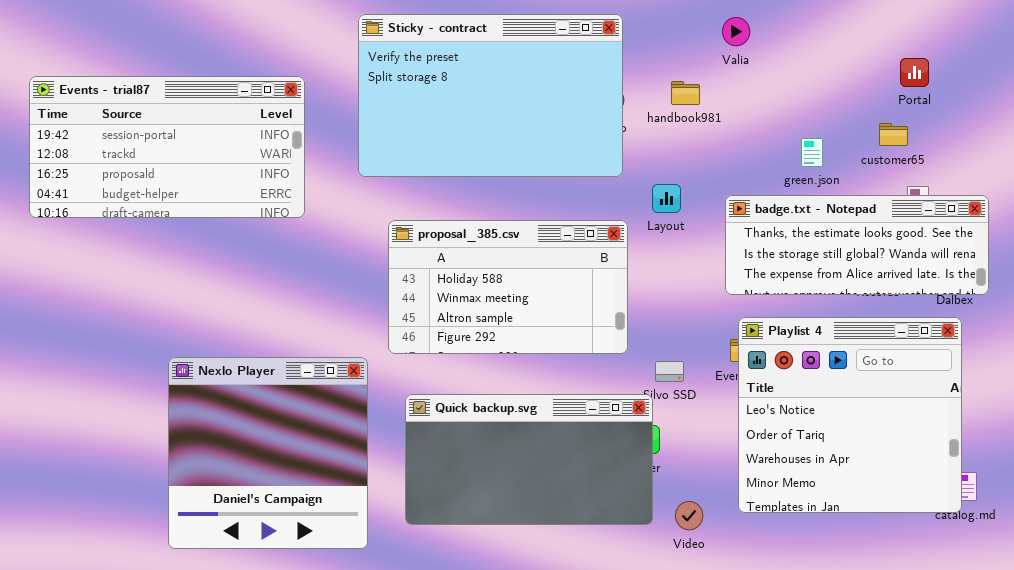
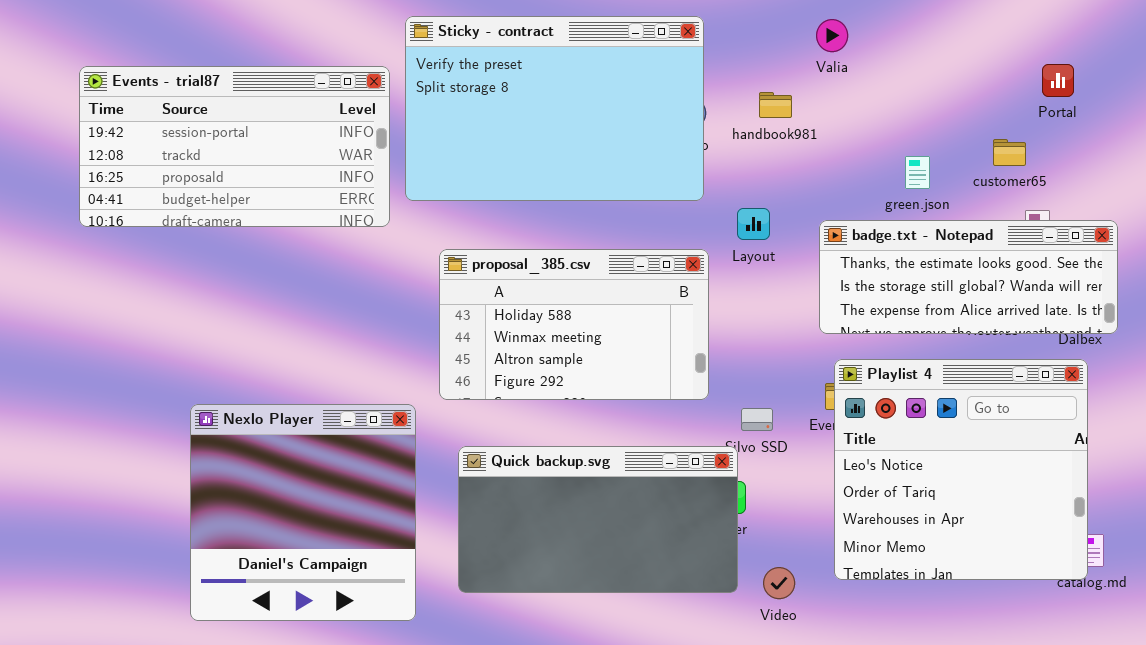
Portal: [900,58,929,87] -> [1042,64,1074,97], moved
Events - trial87: [29,76,305,218] -> [79,66,390,227], moved

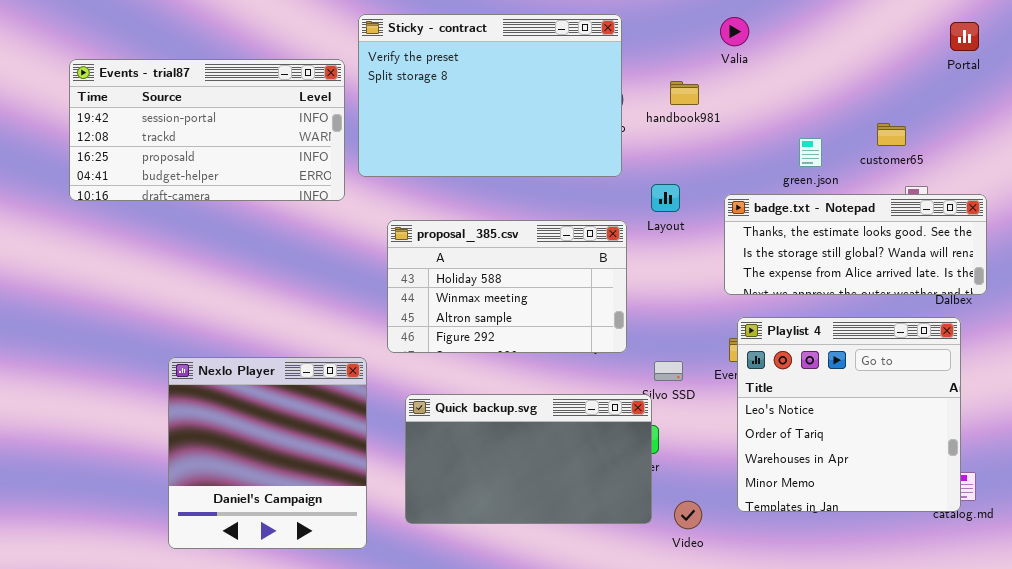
Portal: [1042,64,1074,97] -> [950,22,979,51], moved

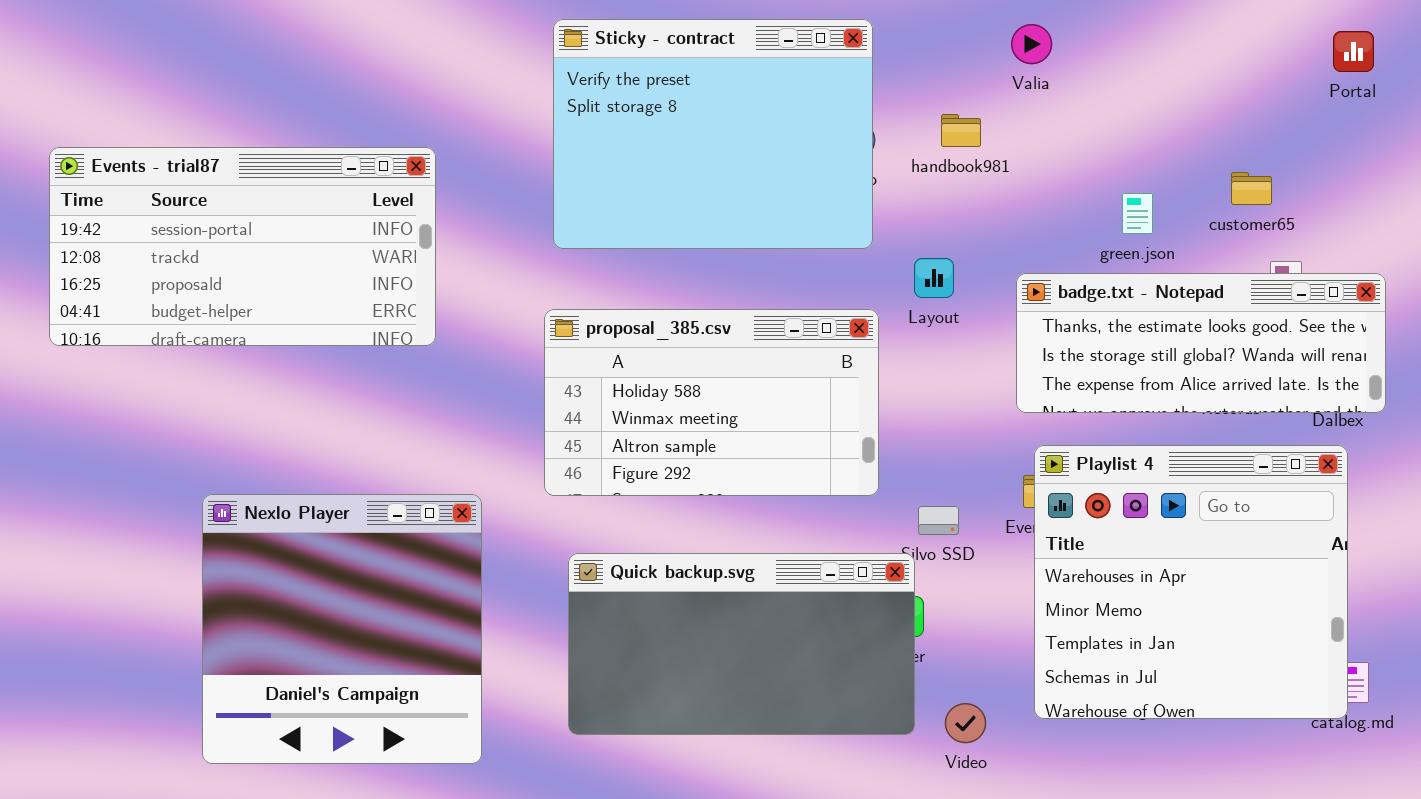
Sticky - contract: [358,14,622,177] -> [553,19,873,249], resized
Events - trial87: [69,59,345,201] -> [49,147,436,346], moved
Playlist 4: [737,317,961,512] -> [1034,445,1348,719], scrolled down 2 rows
Nexlo Player: [168,357,367,549] -> [202,494,482,764], moved

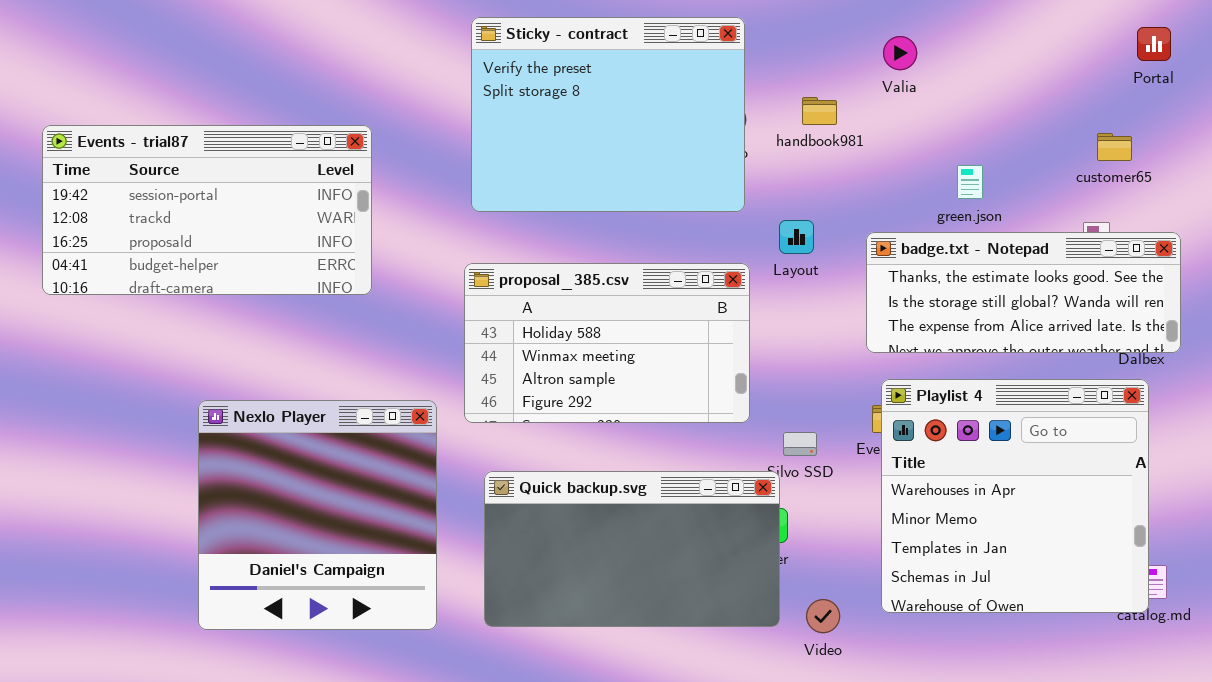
Valia: [1011,24,1052,64] -> [883,36,917,70], moved
customer65: [1231,172,1272,205] -> [1097,133,1132,161], moved
Nexlo Player: [202,494,482,764] -> [198,400,437,630], moved

